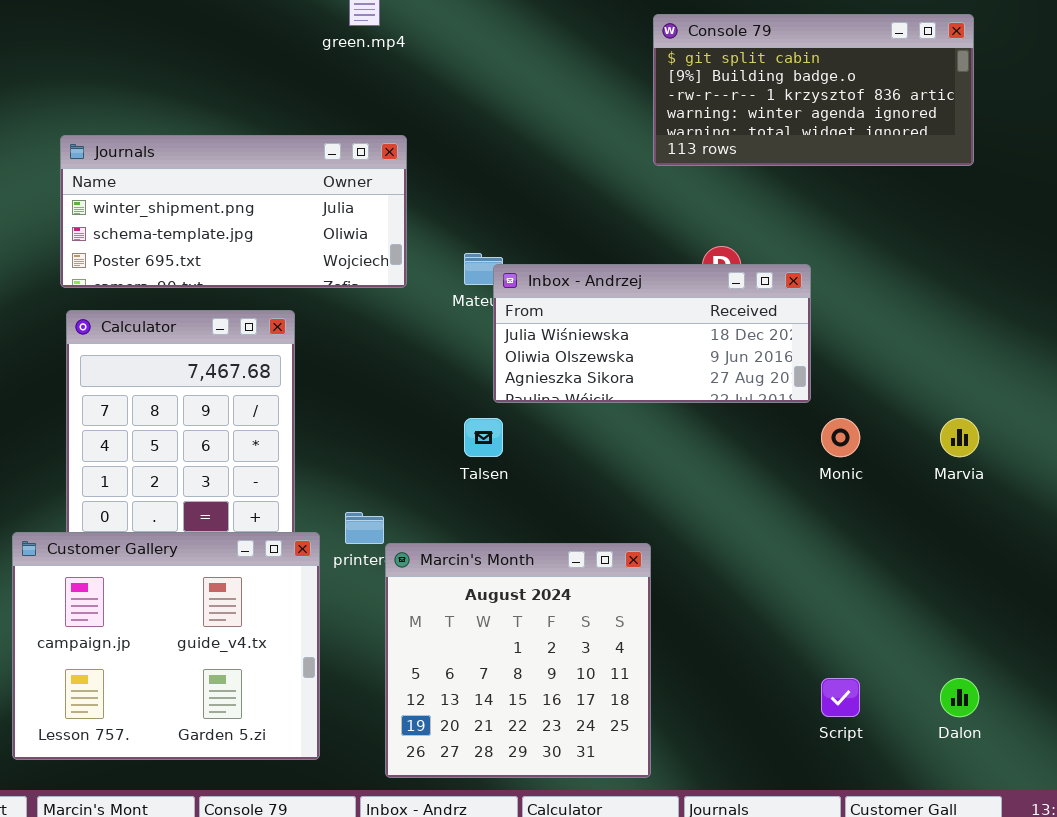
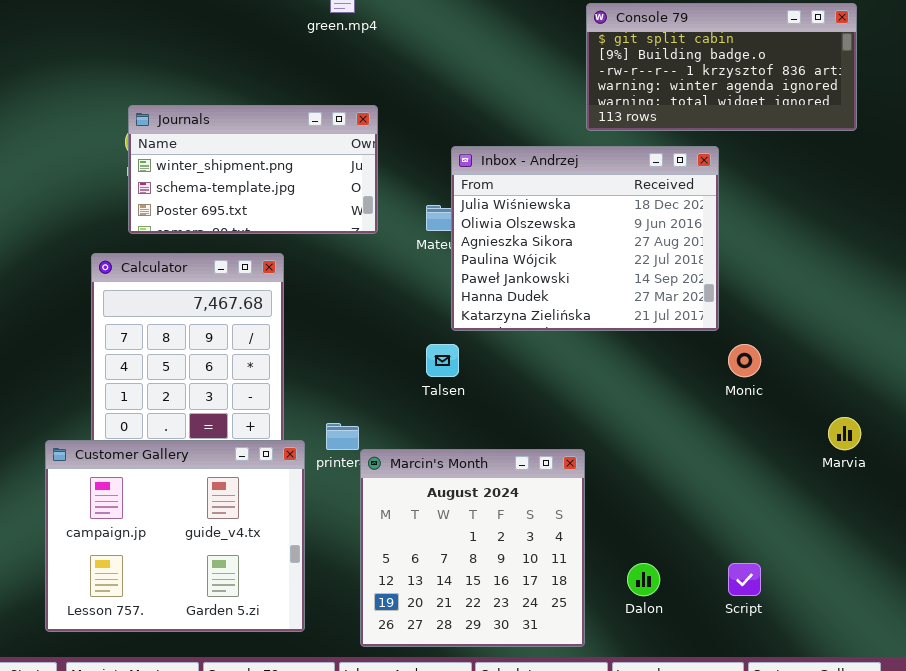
Journals: [60,135,407,288] -> [128,105,378,234], resized
Inbox - Andrzej: [493,264,811,403] -> [451,146,719,331], resized
Marvia: [940,418,979,457] -> [828,417,861,450], moved
Dalon: [940,678,979,717] -> [627,563,660,596], moved

